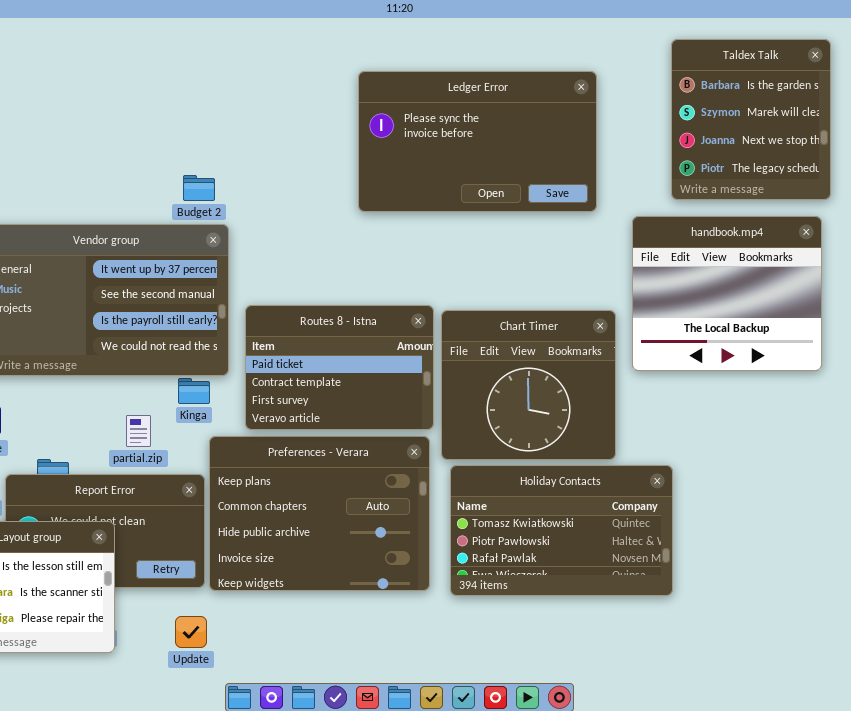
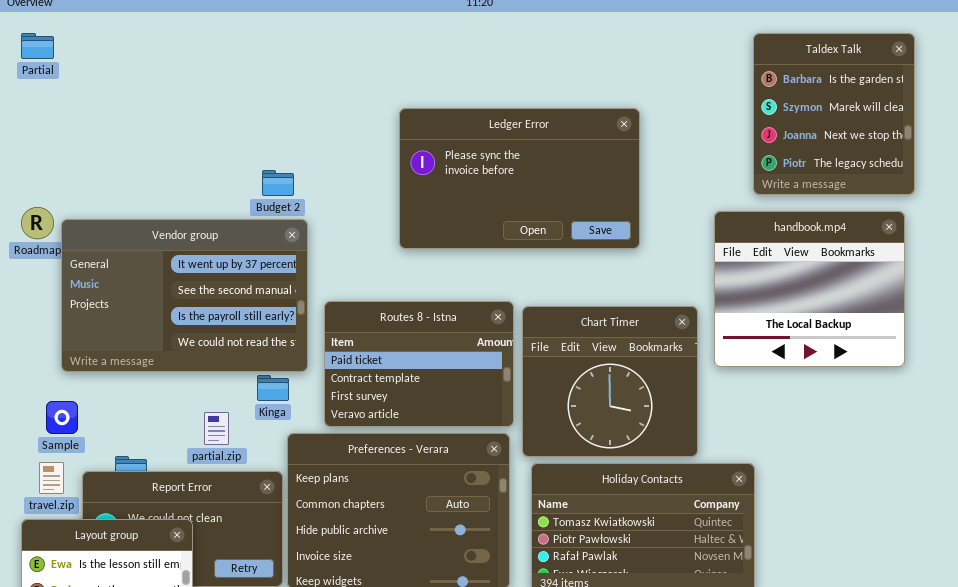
Ledger Error: [358,71,597,212] -> [399,108,640,249], moved

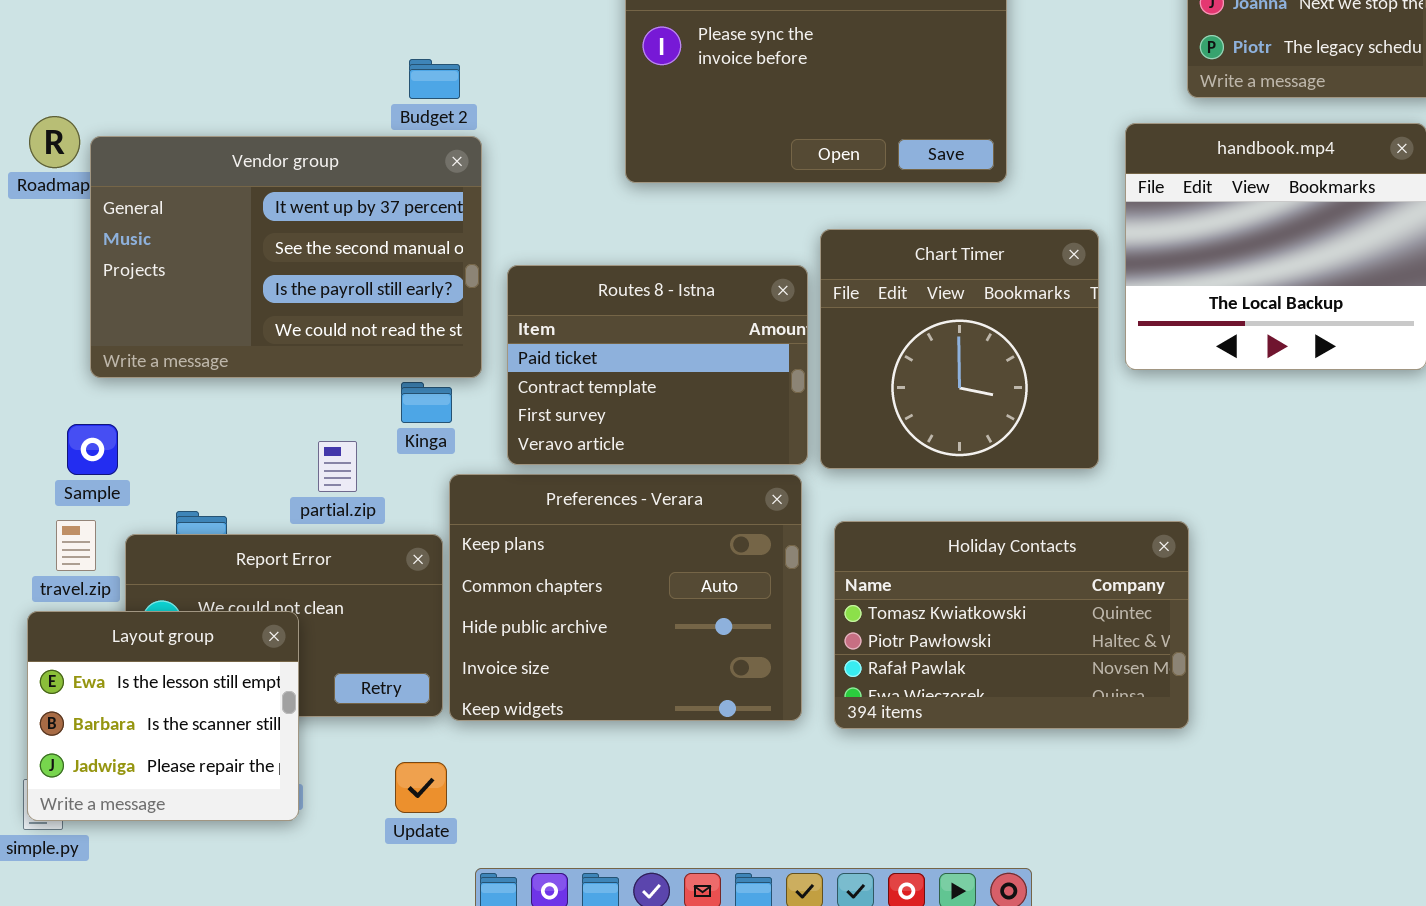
Chart Timer: [522,306,698,457] -> [820,229,1099,469], moved

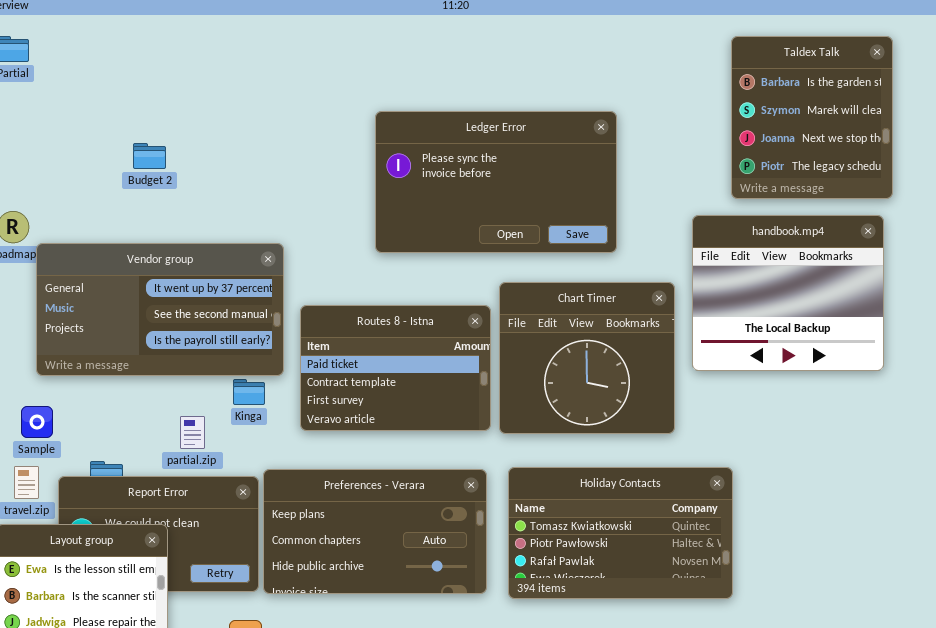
Budget 2: [409,59,460,99] -> [133,143,166,169], moved
Vendor group: [90,136,482,378] -> [36,243,284,376], resized
Preferences - Verara: [449,474,802,721] -> [263,469,487,594], resized

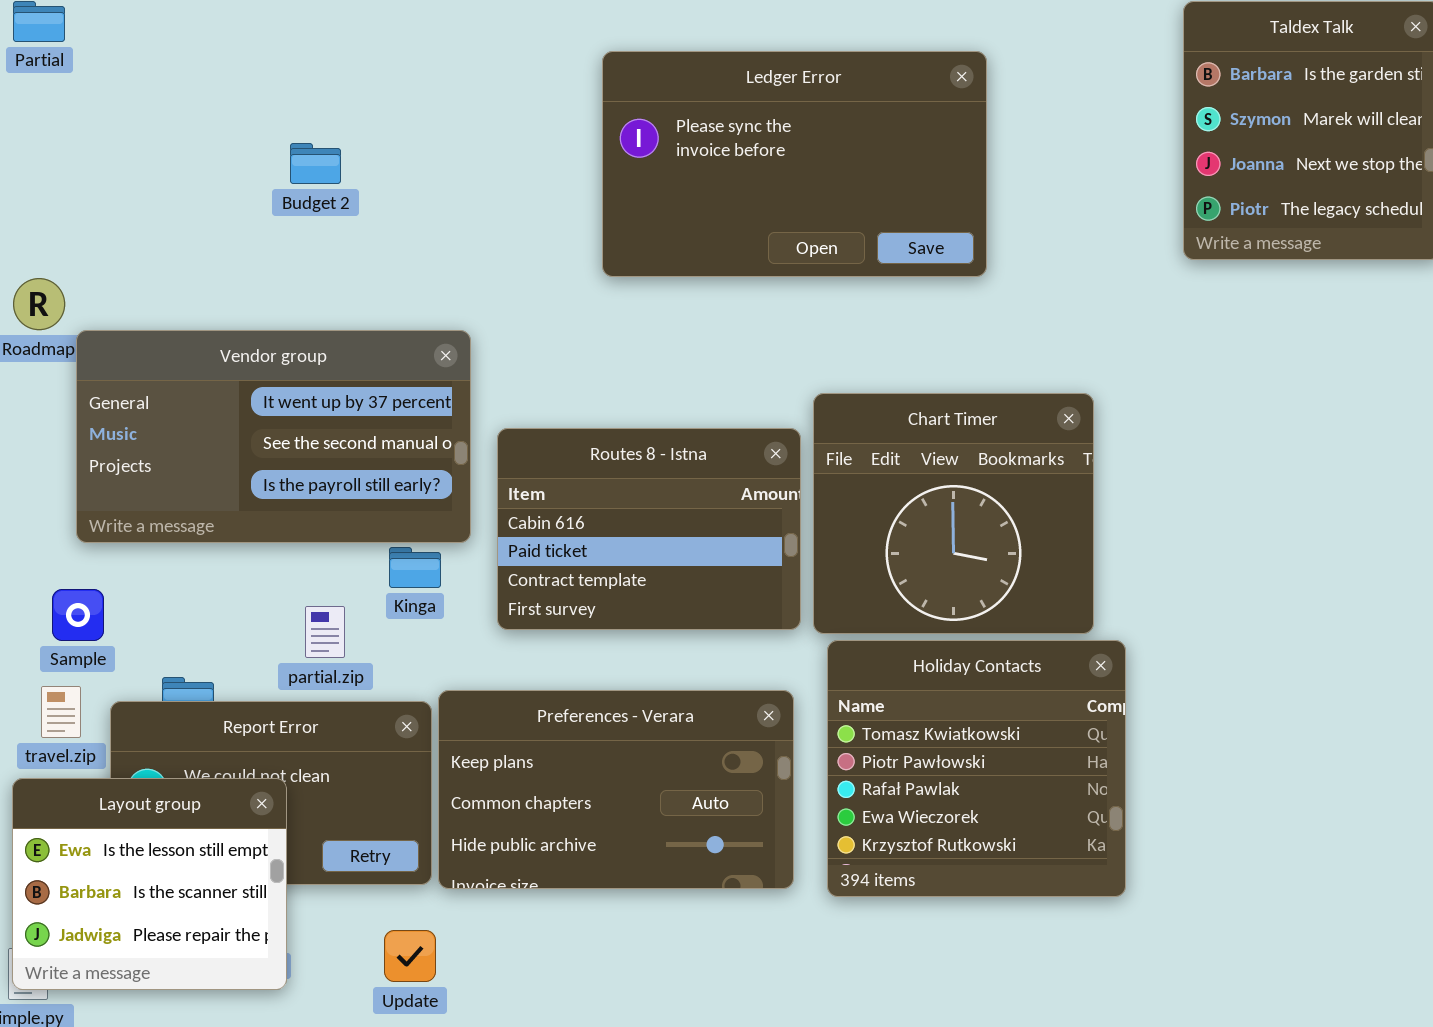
Ledger Error: [375,111,617,253] -> [602,51,987,277], moved
Budget 2: [133,143,166,169] -> [290,143,341,184], moved
handbook.mp4: [692,215,884,371] -> none, closed
Routes 8 - Istna: [300,305,491,431] -> [497,428,801,630], scrolled up 1 row
Holiday Contacts: [508,467,733,599] -> [827,640,1126,897], resized

